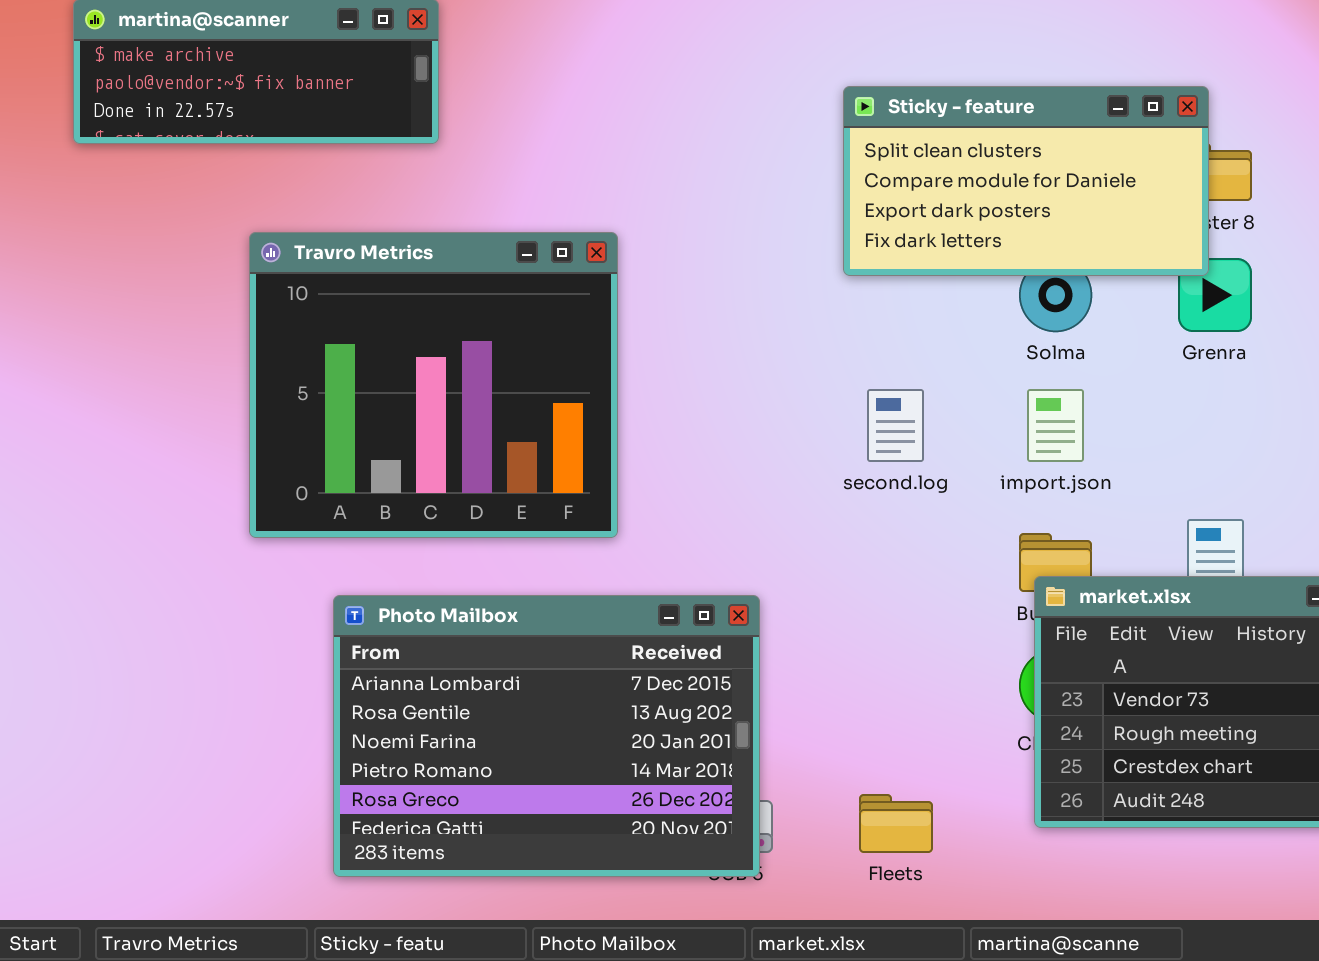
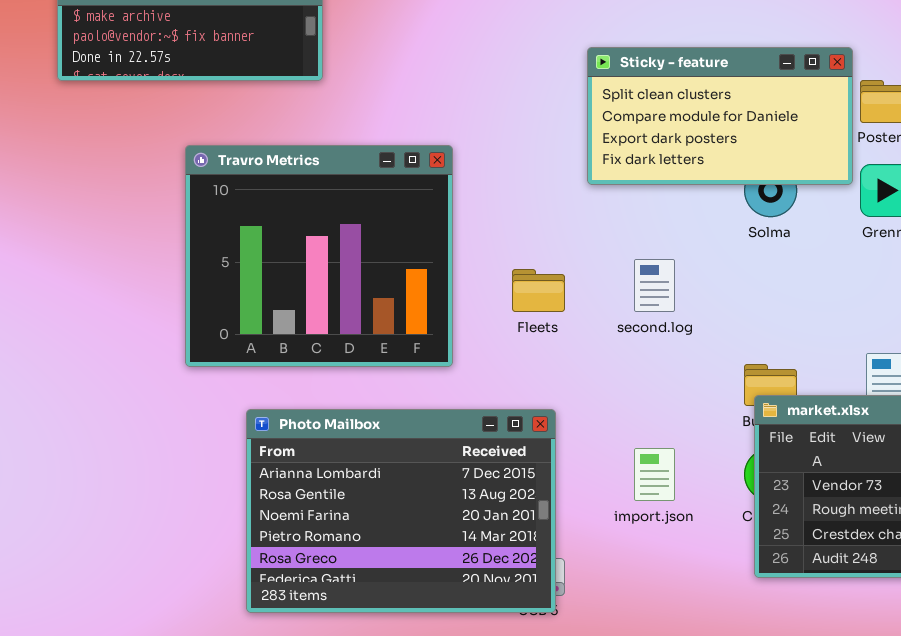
Sticky - feature: [843,86,1209,276] -> [587,47,853,185], moved
import.json: [1027,389,1084,462] -> [634,448,675,501], moved
Fleets: [859,794,933,853] -> [512,269,565,312], moved

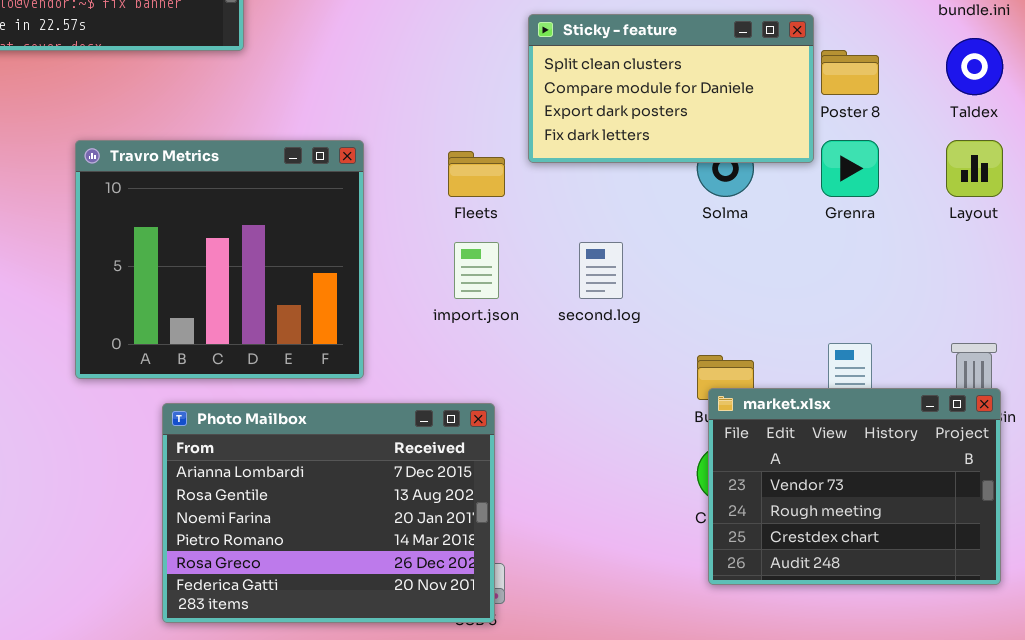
Travro Metrics: [185,145,453,367] -> [75,140,364,379], moved
Fleets: [512,269,565,312] -> [448,151,505,197], moved
import.json: [634,448,675,501] -> [454,242,499,299], moved

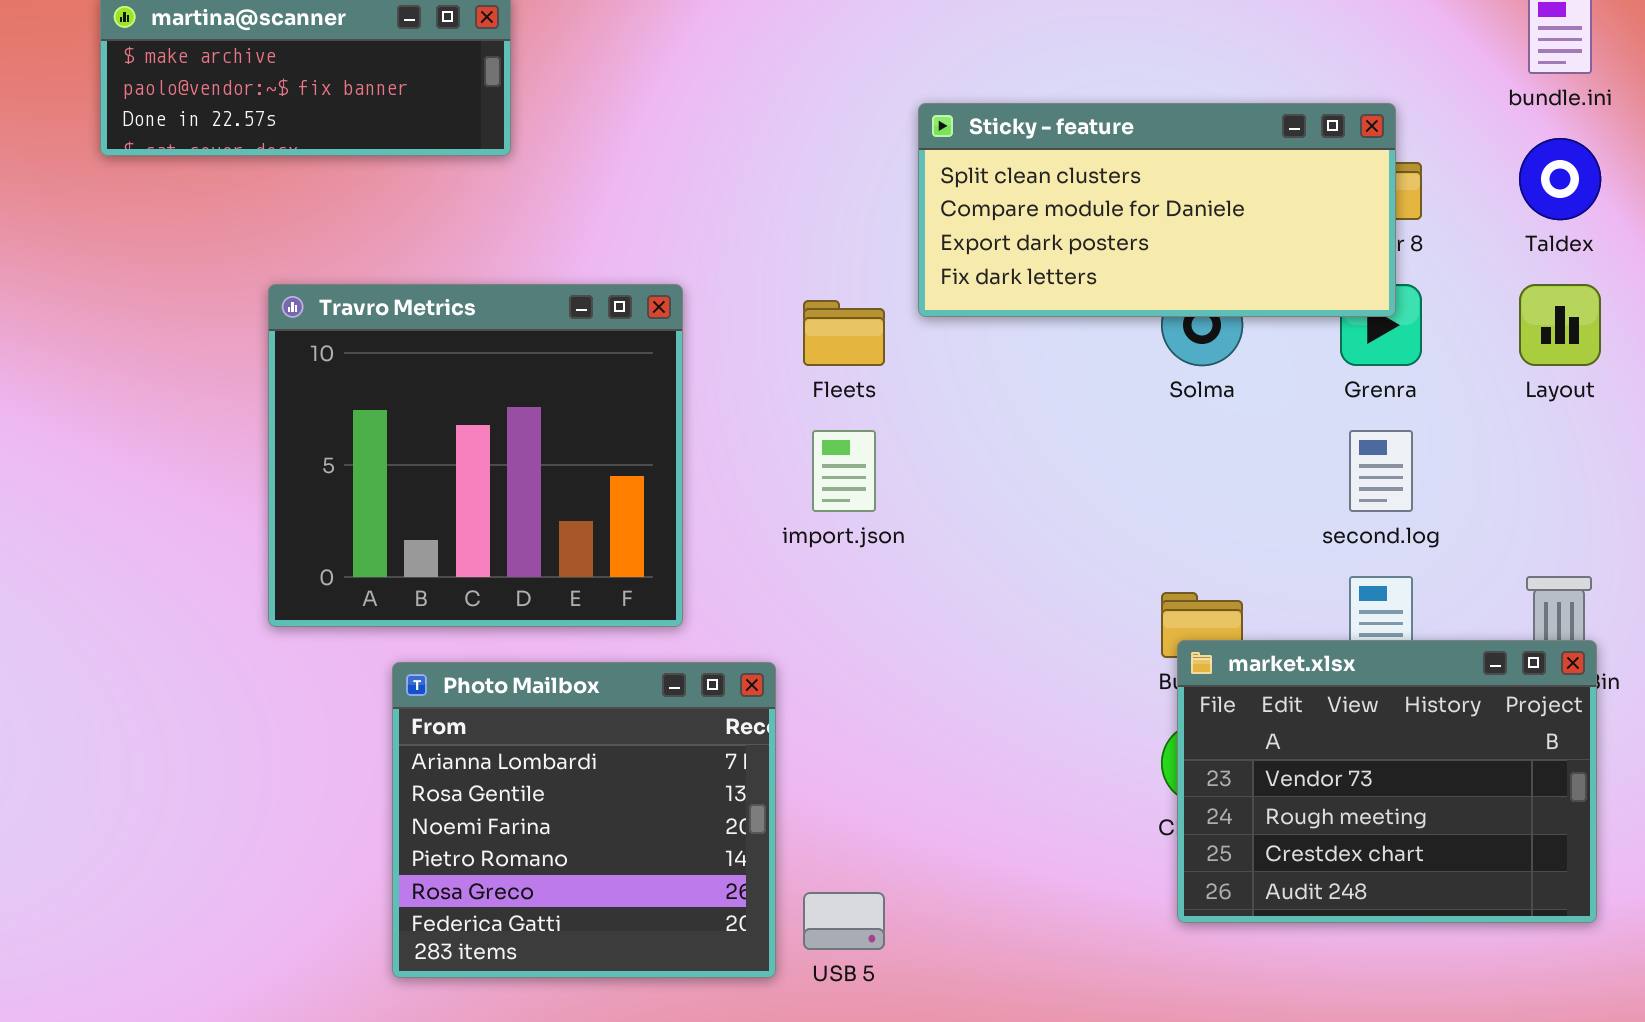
Sticky - feature: [528,14,814,163] -> [918,103,1396,317], resized
second.log: [579,242,623,299] -> [1349,430,1413,512], moved
Photo Mailbox: [162,403,495,623] -> [392,662,776,978], resized

